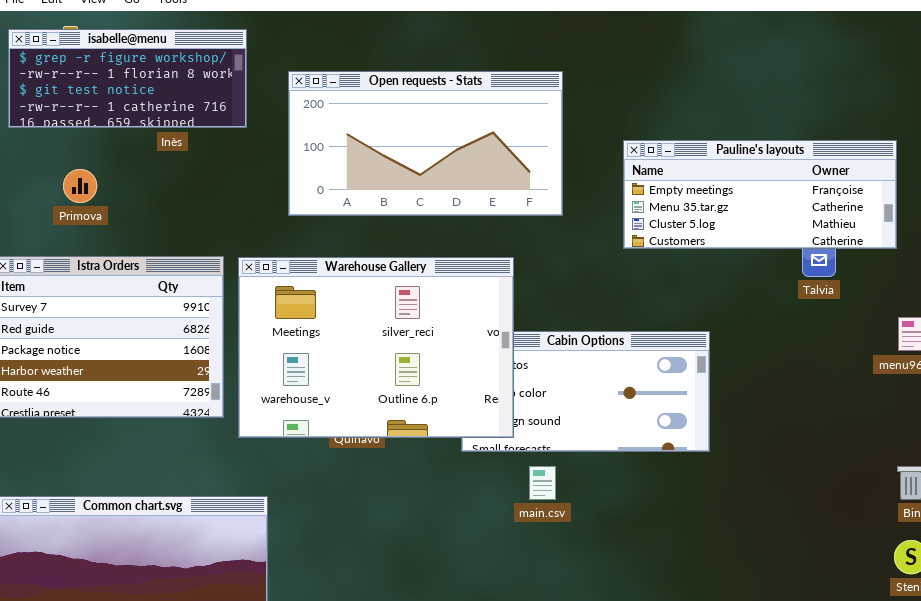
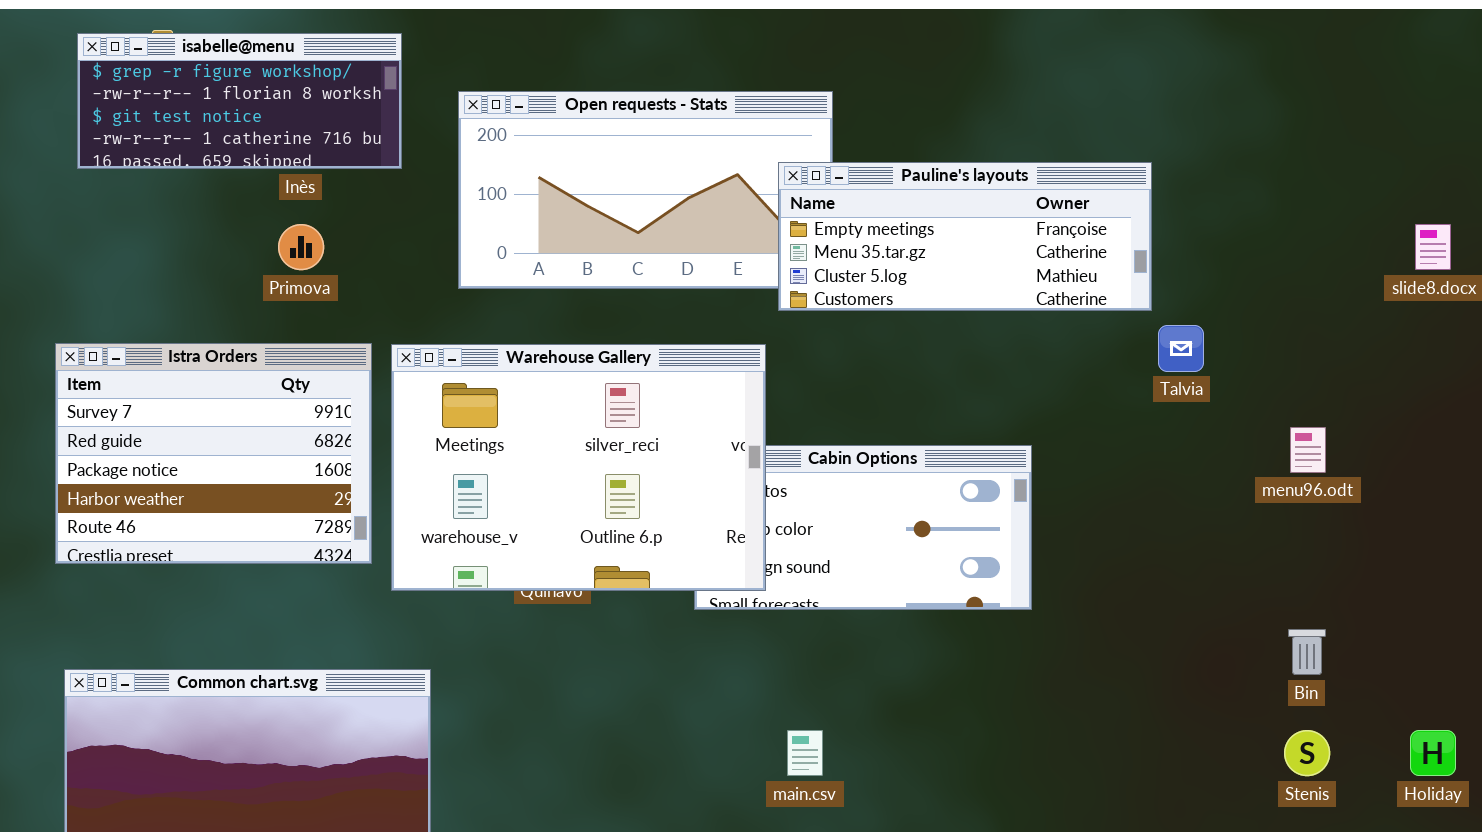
Pauline's layouts: [623,140,897,249] -> [778,162,1152,311], moved
Primova: [63,169,97,203] -> [278,224,324,270], moved
main.csv: [529,466,556,500] -> [787,730,823,776], moved

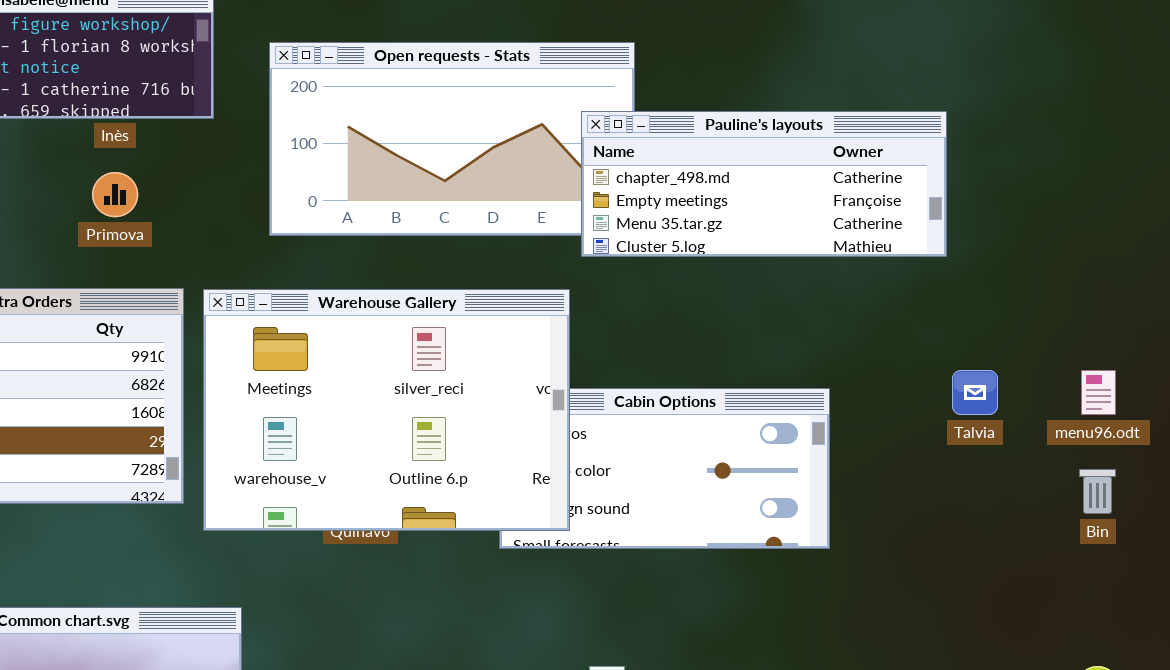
Pauline's layouts: [778,162,1152,311] -> [581,111,947,257], scrolled up 1 row
Talvia: [1158,325,1204,372] -> [952,370,998,415], moved
Bin: [1288,629,1326,675] -> [1079,469,1116,514], moved

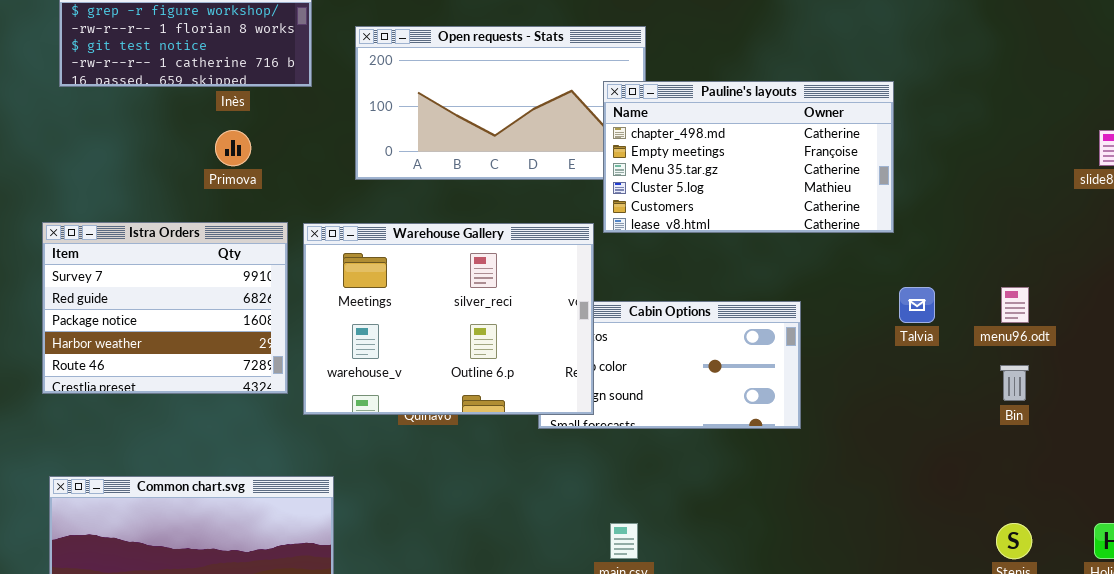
Pauline's layouts: [581,111,947,257] -> [603,81,894,233], resized

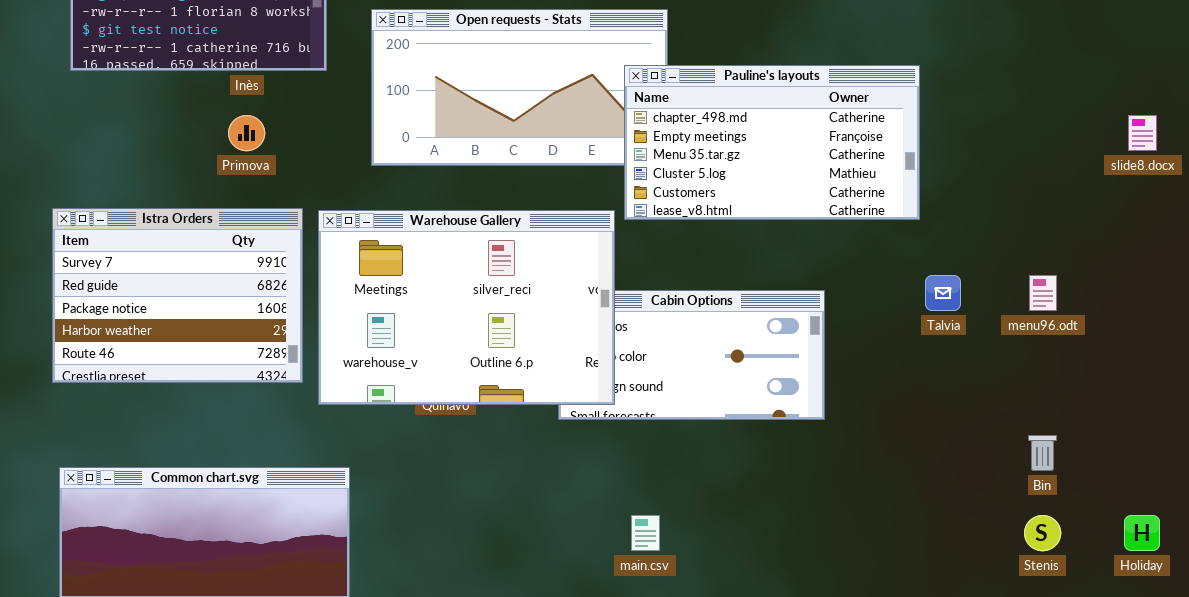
Bin: [1000,365,1029,401] -> [1028,435,1057,471], moved

